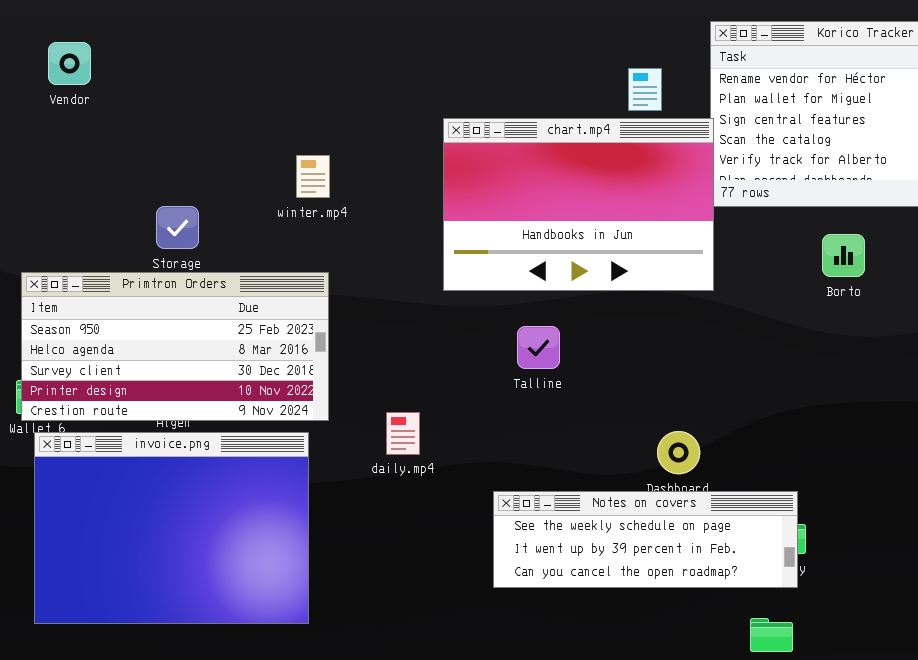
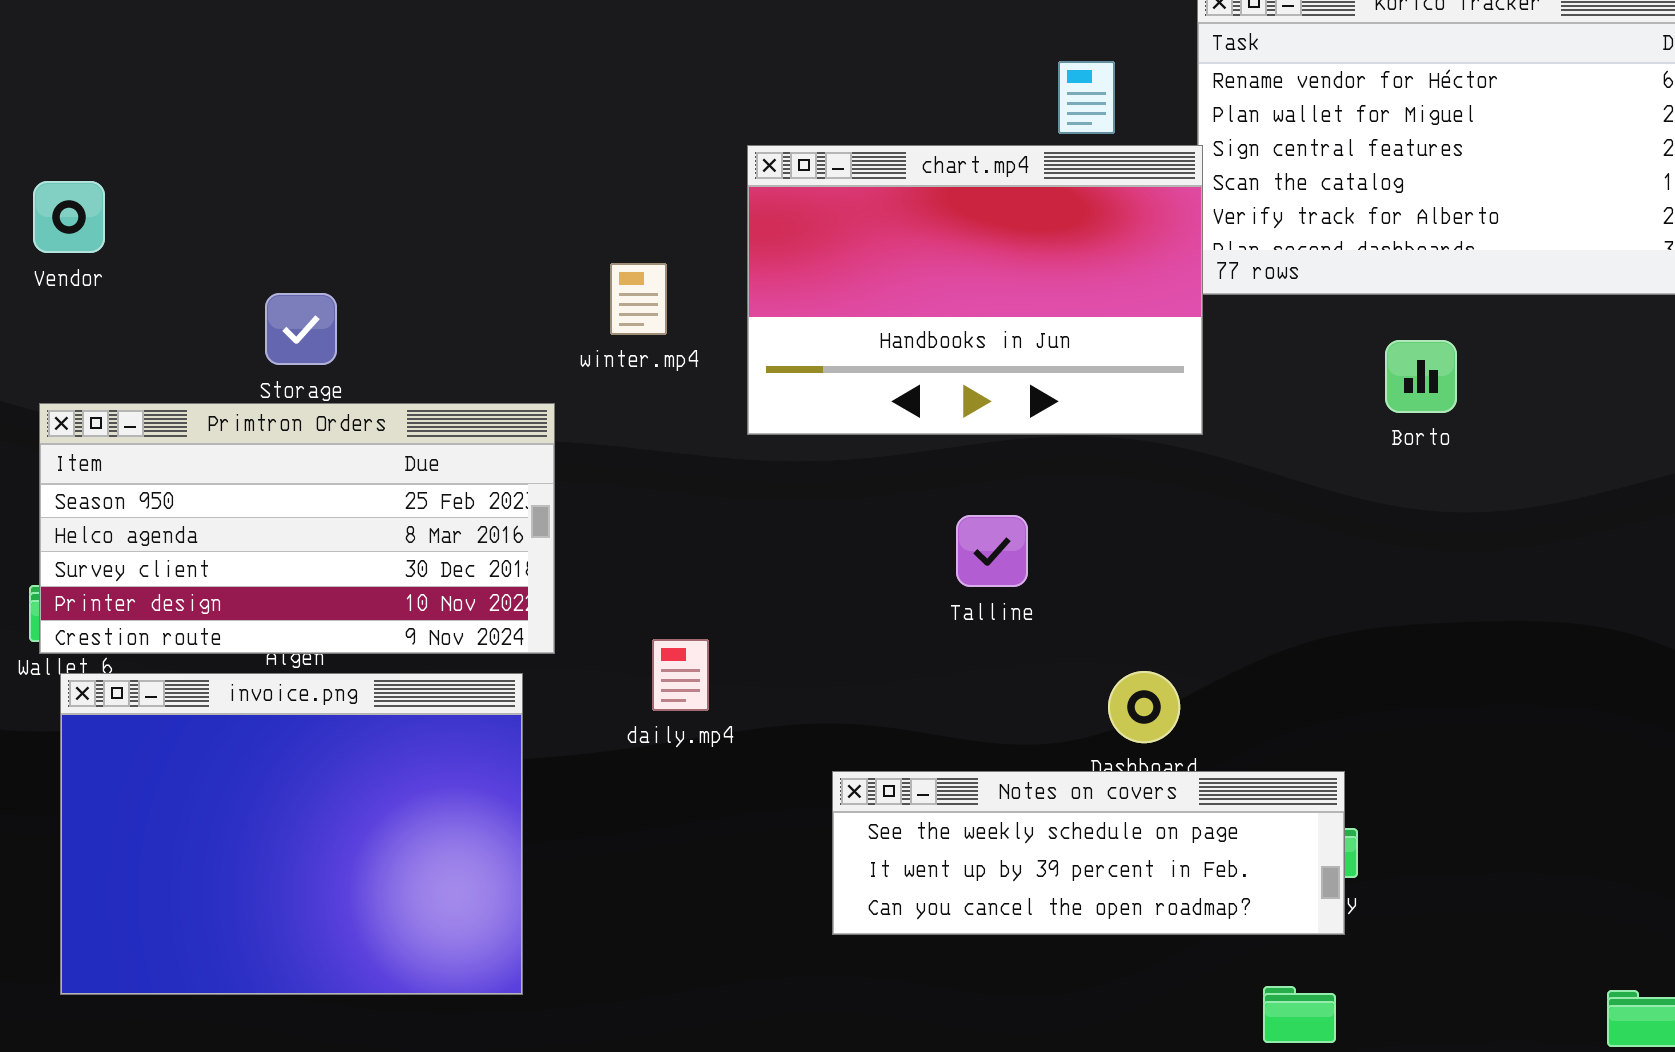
Vendor: [48,42,91,85] -> [33,181,105,253], moved
winter.mp4: [296,155,330,198] -> [610,263,667,335], moved
Talline: [517,326,560,369] -> [956,515,1028,587], moved

